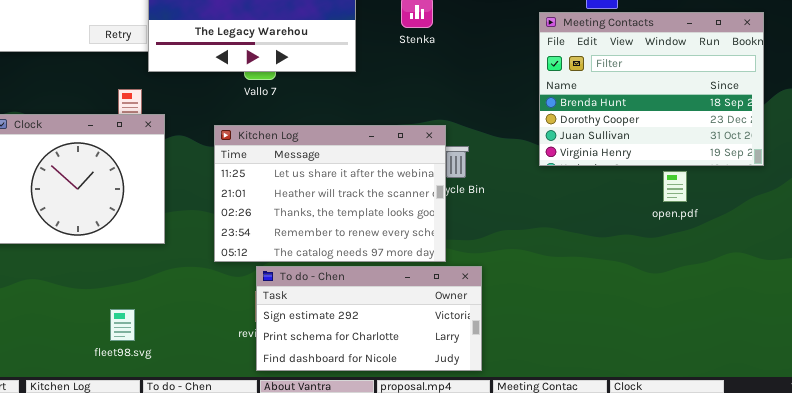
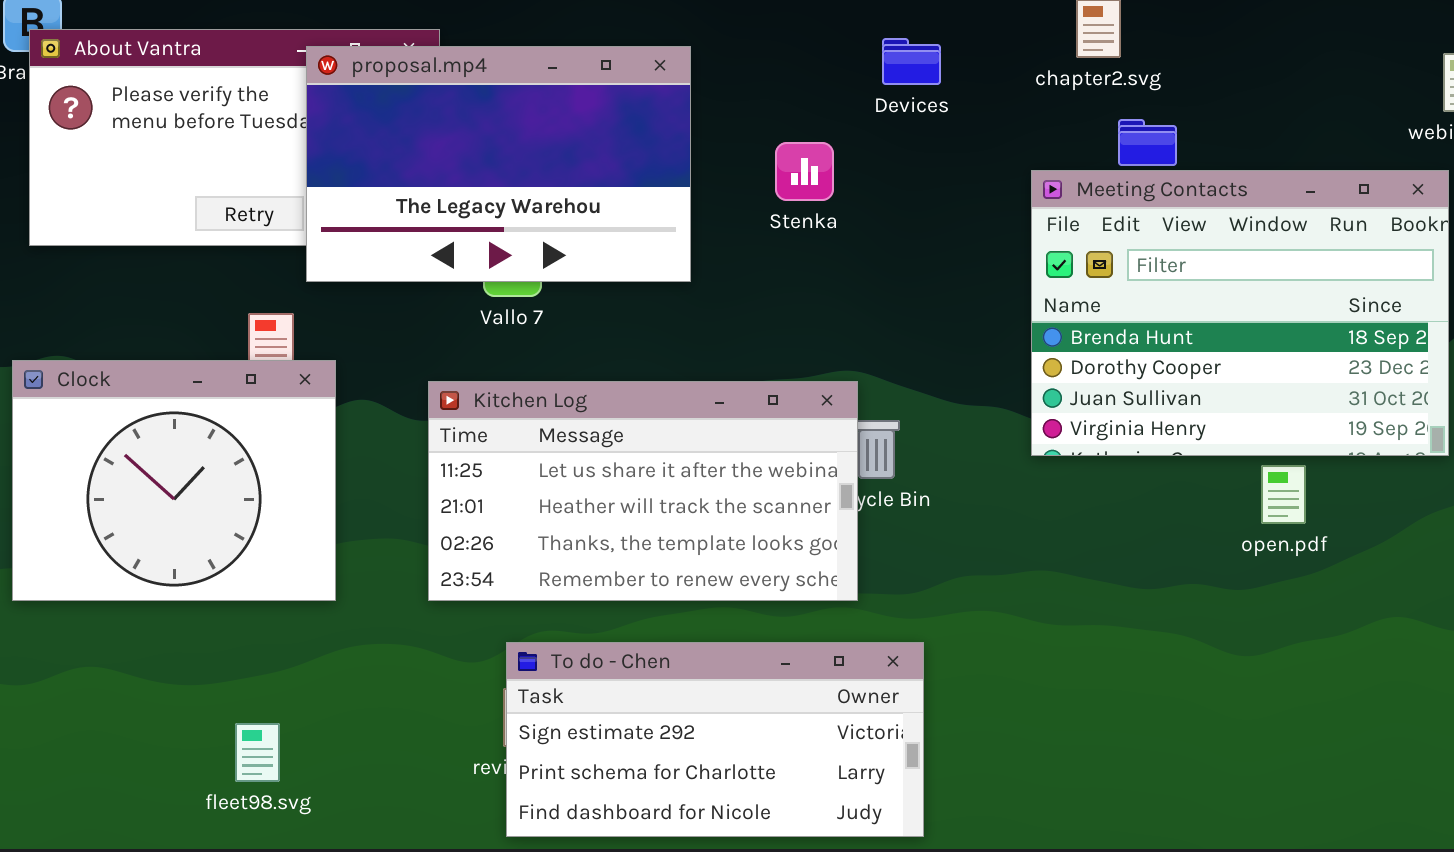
Kitchen Log: [214,125,446,262] -> [428,381,858,601], resized

